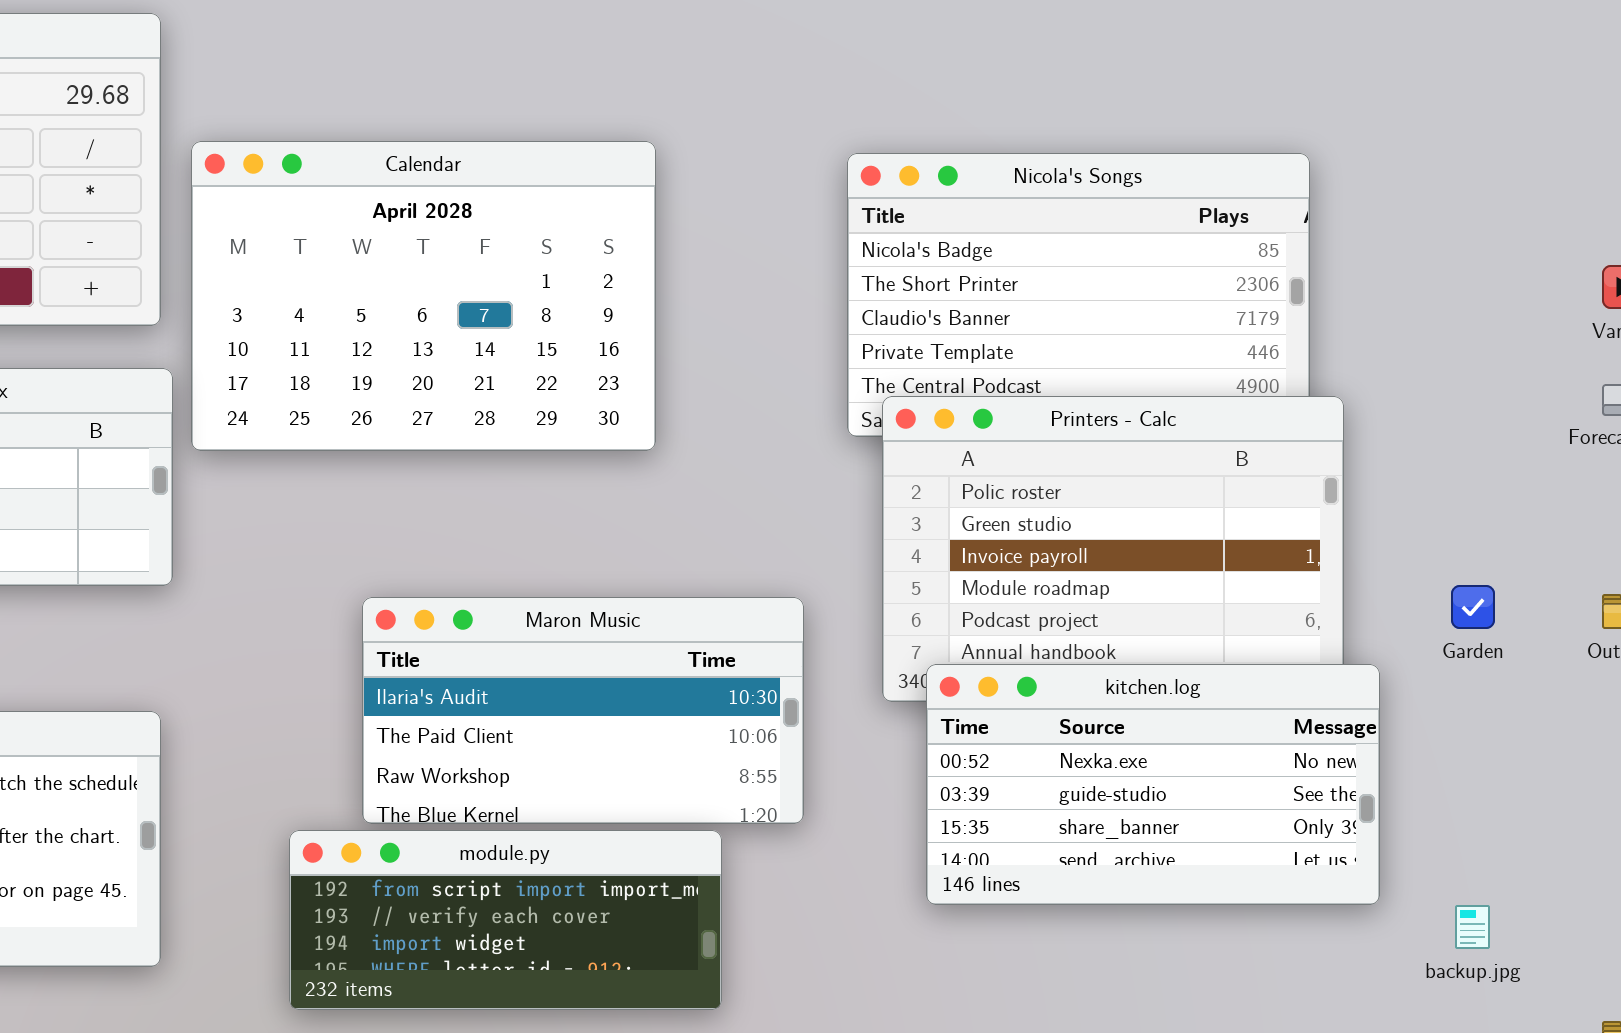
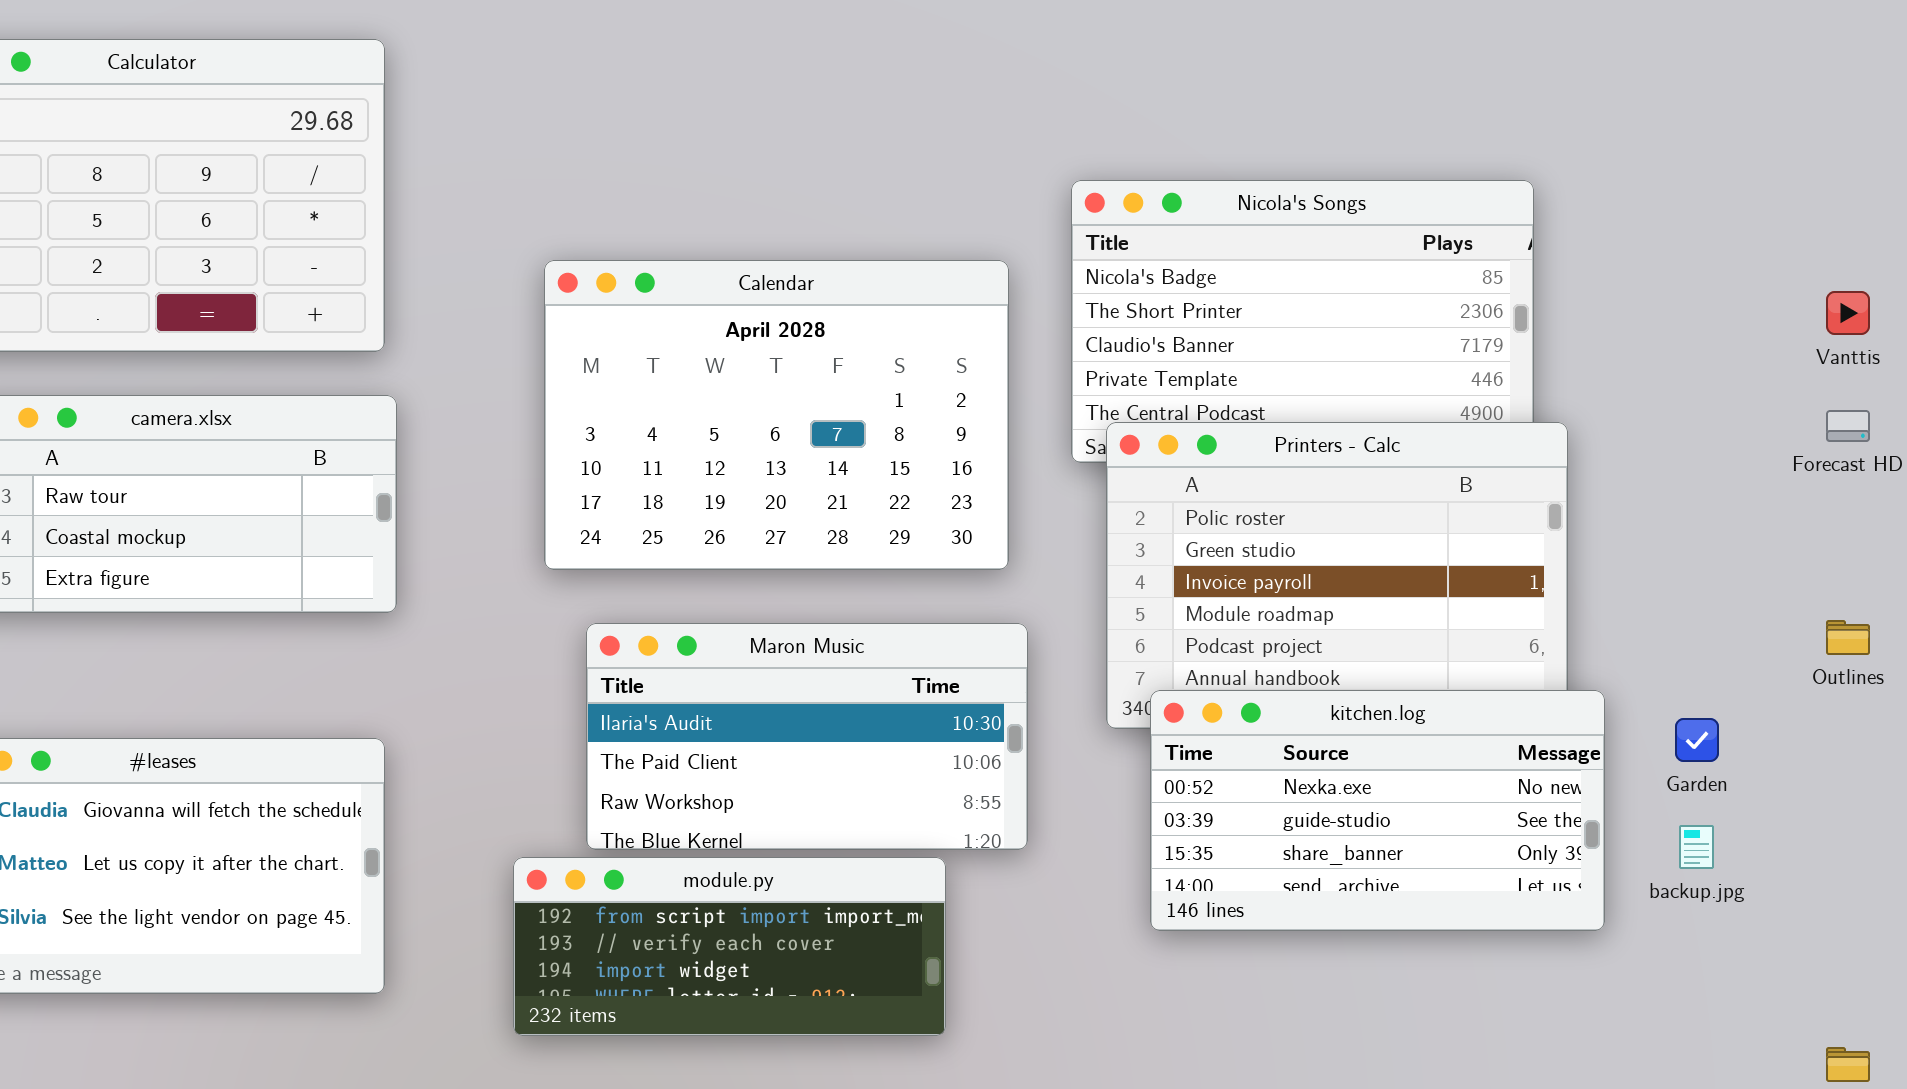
Calendar: [191,141,656,451] -> [544,260,1009,570], moved
Garden: [1451,585,1495,629] -> [1675,718,1719,762], moved
backup.jpg: [1455,905,1490,949] -> [1679,825,1714,869], moved

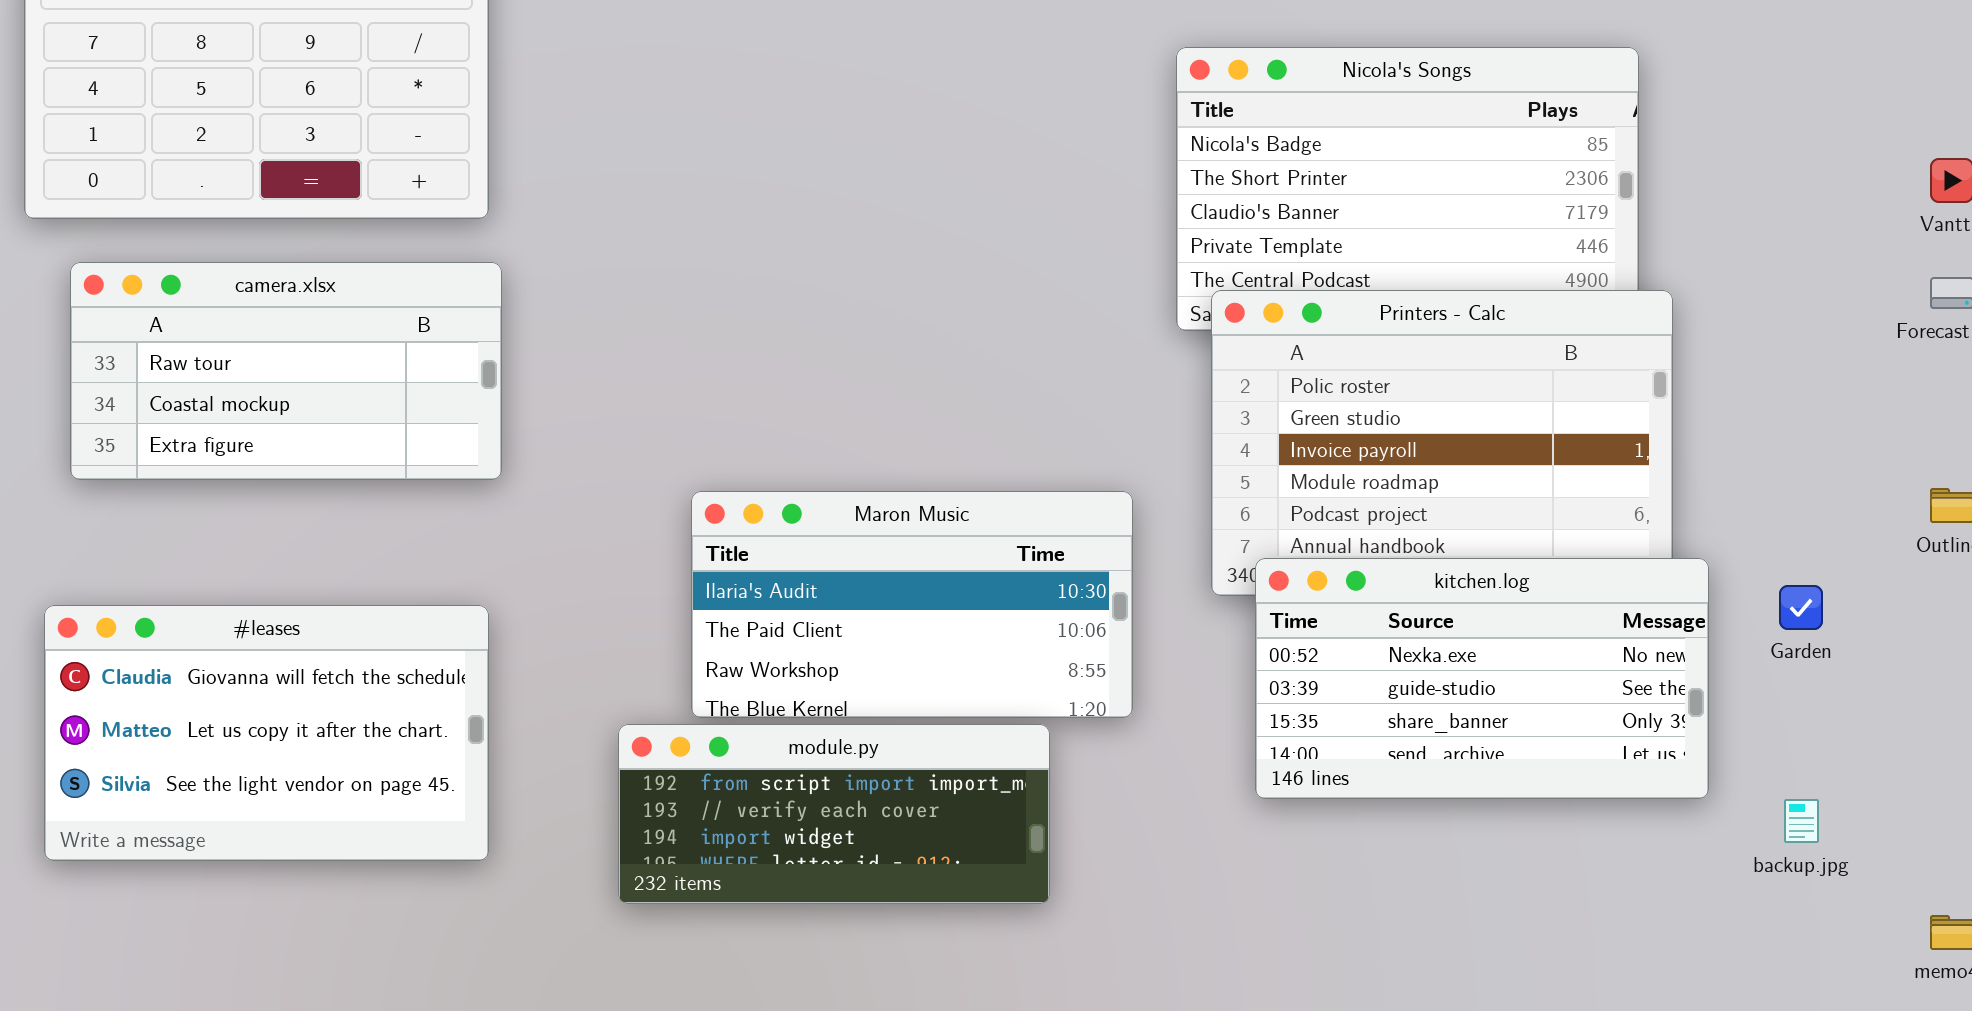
Calendar: [544,260,1009,570] -> none, closed
backup.jpg: [1679,825,1714,869] -> [1784,799,1819,843], moved

